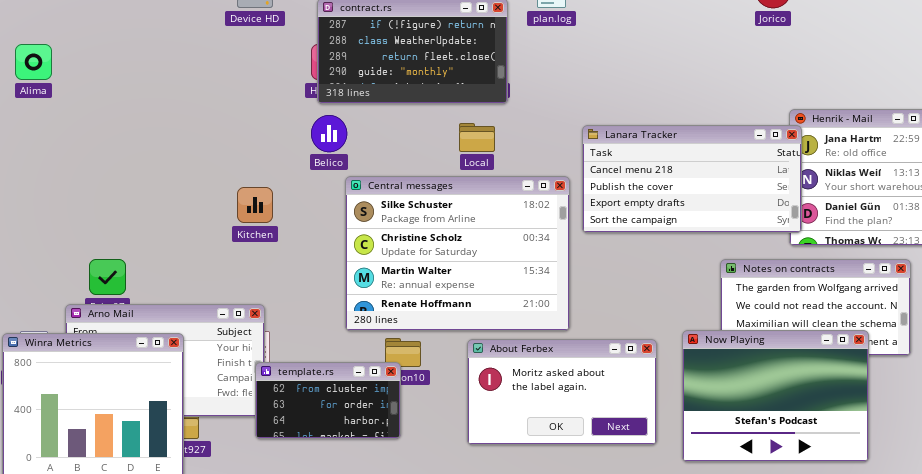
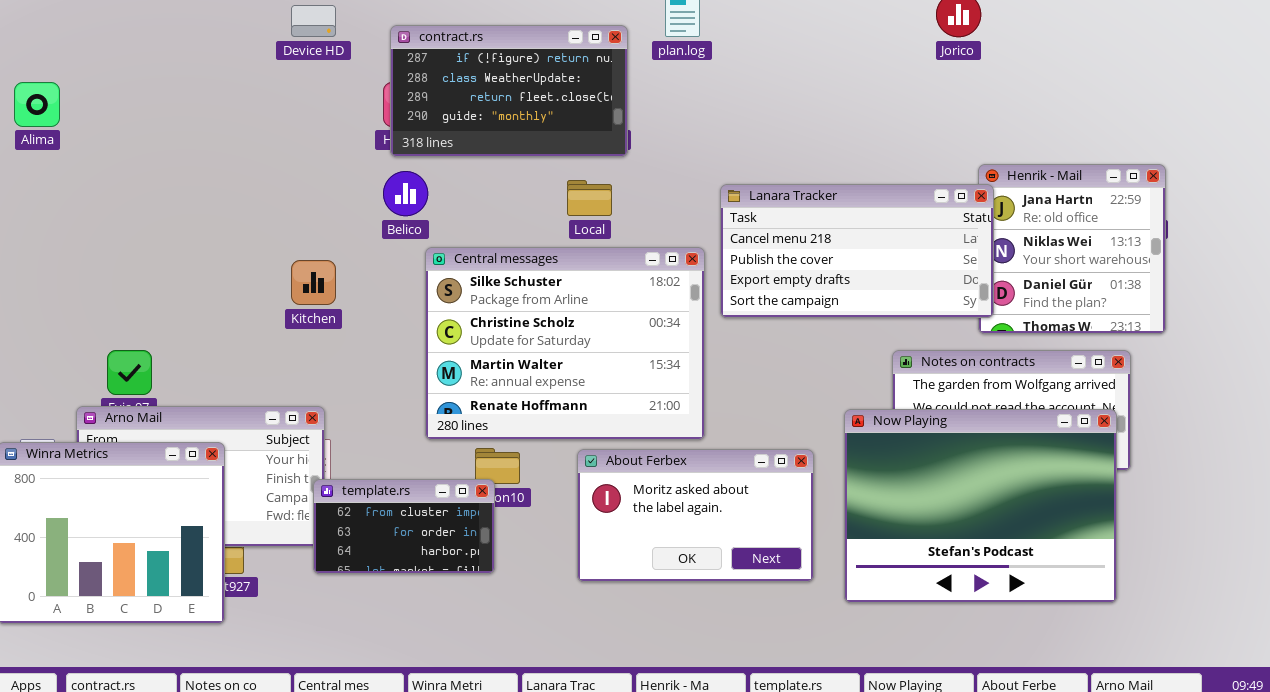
Now Playing: [682,330,869,462] -> [844,409,1117,603], resized

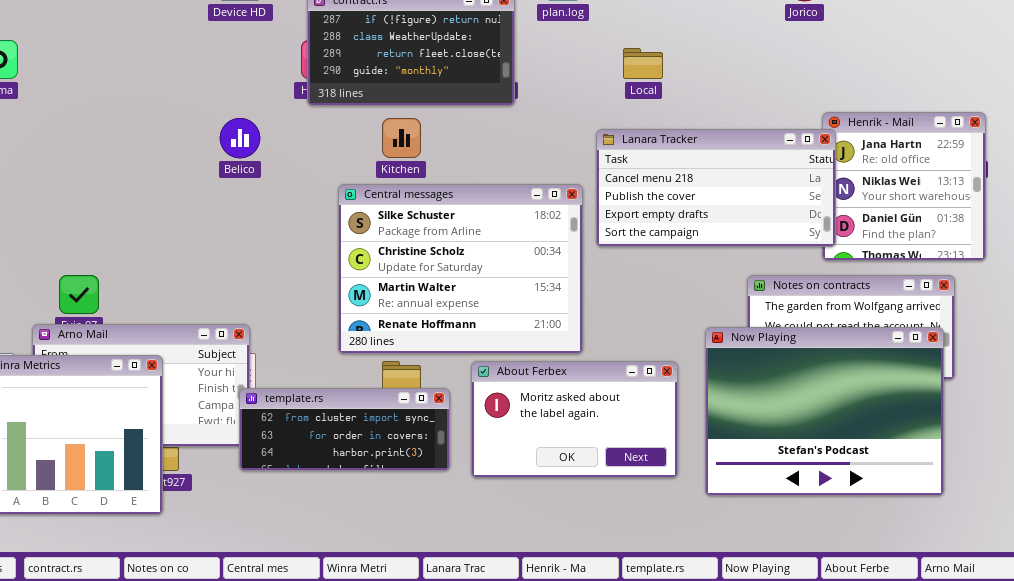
Belico: [383,171,428,216] -> [220,118,260,158], moved
Local: [567,180,612,216] -> [623,48,663,79], moved
Kitchen: [291,260,336,305] -> [382,118,421,158], moved
template.rs: [313,479,495,574] -> [239,388,450,471], resized

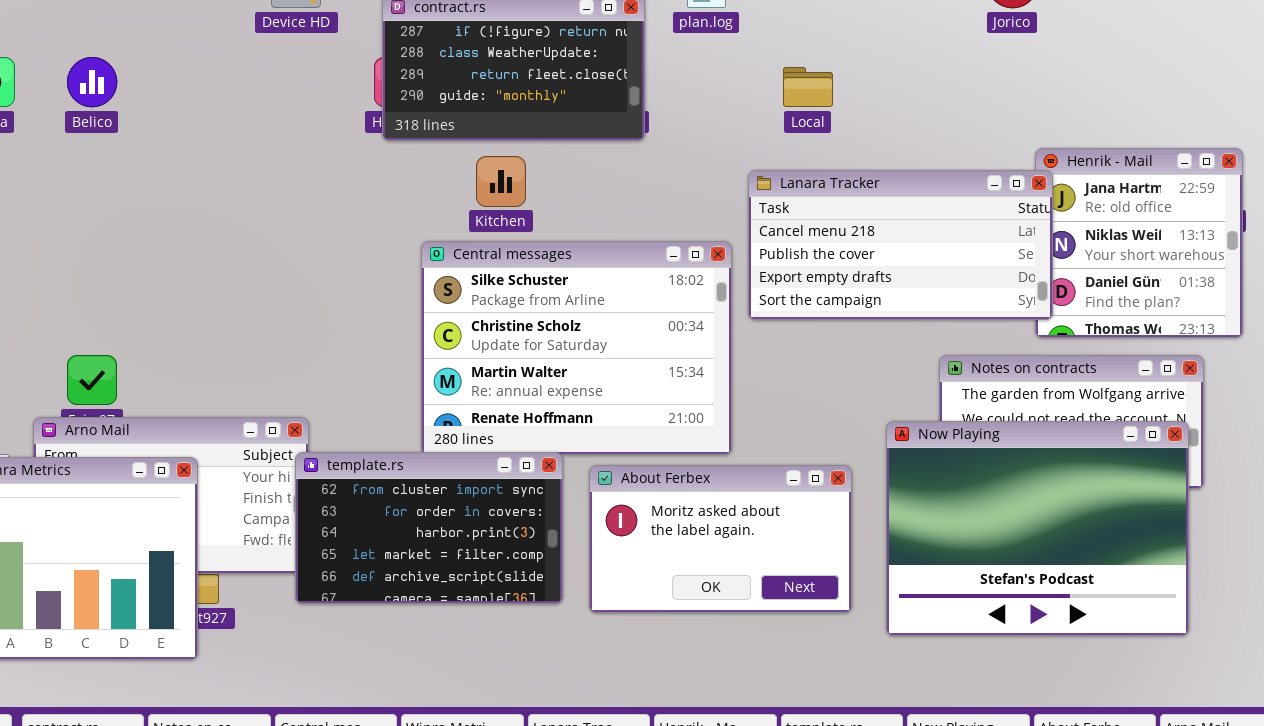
Belico: [220,118,260,158] -> [67,57,117,107], moved
template.rs: [239,388,450,471] -> [295,452,563,604], resized

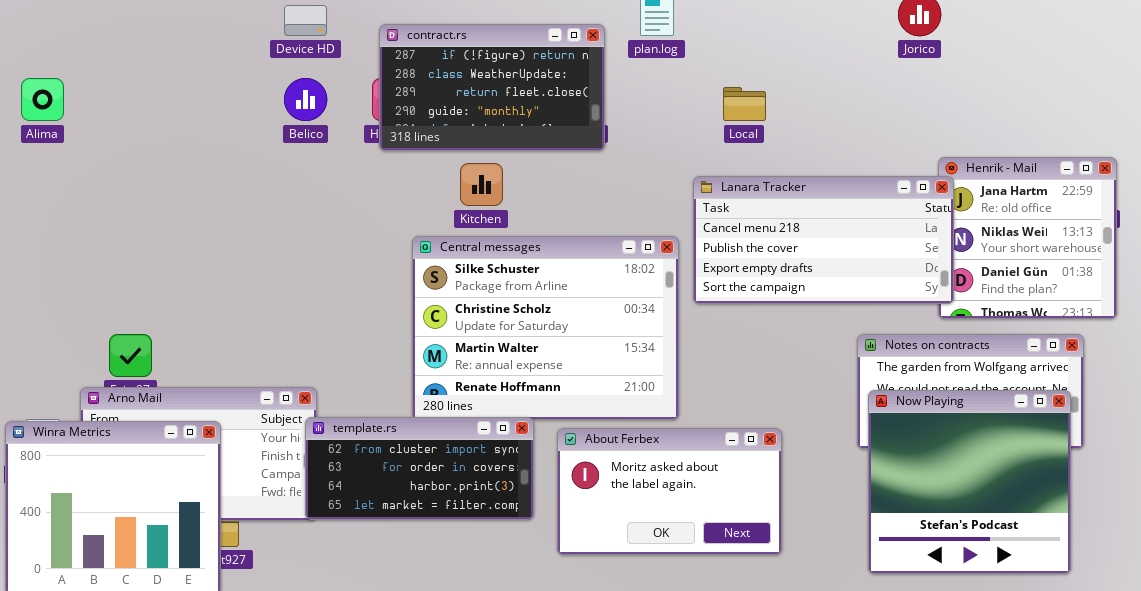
Belico: [67,57,117,107] -> [284,78,327,121], moved
Now Playing: [886,421,1189,636] -> [868,390,1071,574], resized
template.rs: [295,452,563,604] -> [305,417,534,520], resized

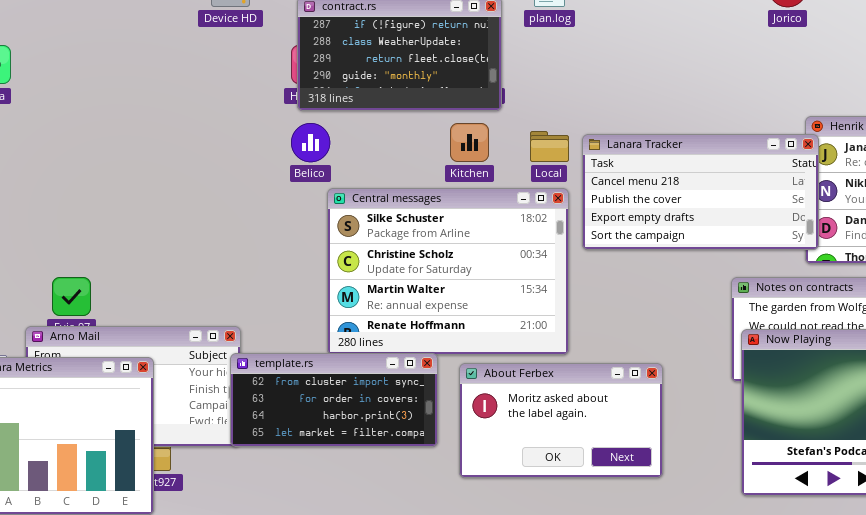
Belico: [284,78,327,121] -> [291,123,330,162], moved
Local: [723,87,766,121] -> [530,131,569,162], moved
Kitchen: [460,163,503,206] -> [450,123,489,162], moved

